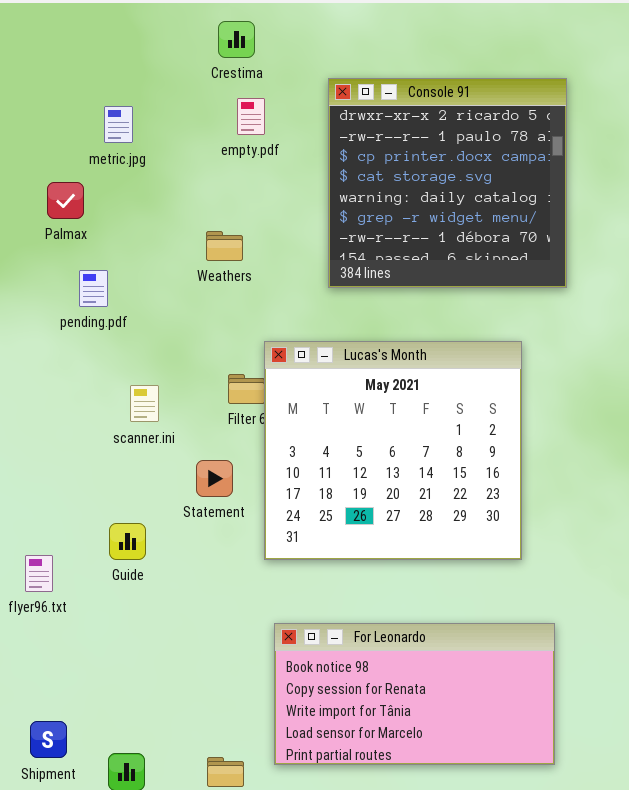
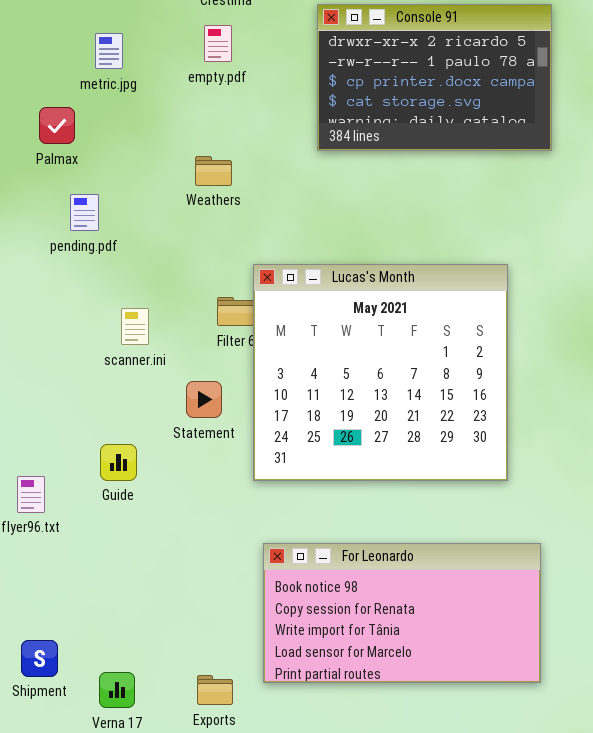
Console 91: [328,78,567,288] -> [317,4,552,151], resized
empty.pdf: [237,98,265,135] -> [204,25,232,62], moved

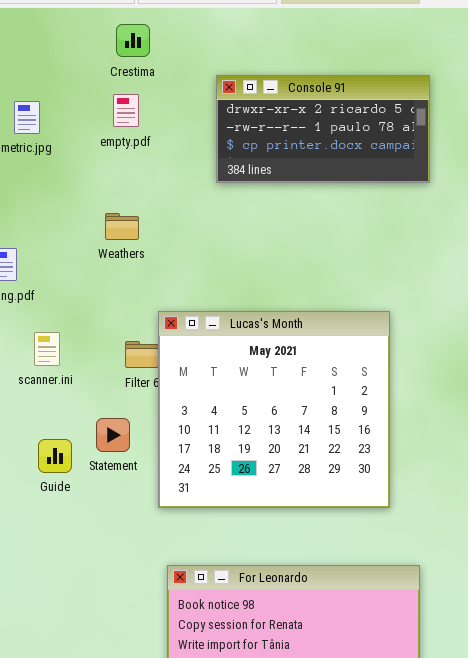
Console 91: [317,4,552,151] -> [216,75,430,183], resized
scanner.ini: [121,308,149,345] -> [34,332,60,366], moved
Guide: [100,444,137,481] -> [38,439,72,473], moved

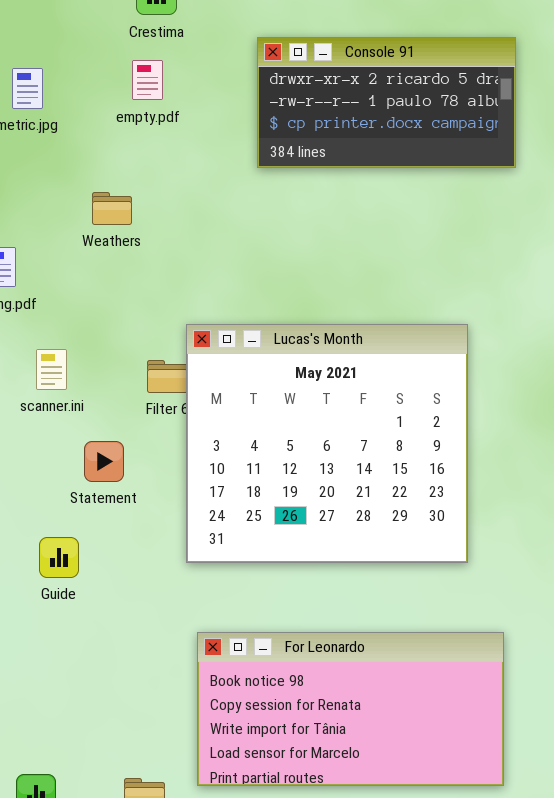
Weathers: [105,213,139,240] -> [92,192,132,225], moved
Statement: [96,418,130,452] -> [84,441,124,482], moved
Guide: [38,439,72,473] -> [39,537,79,578], moved

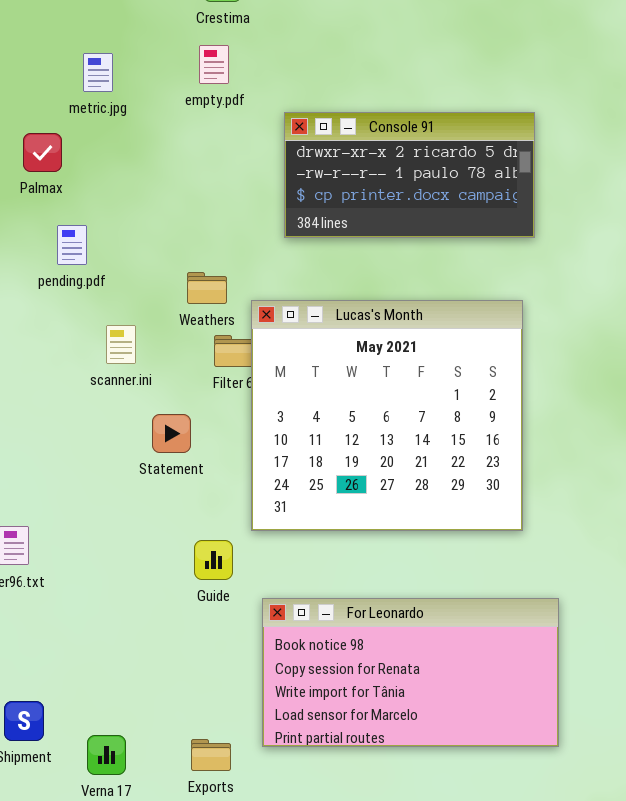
Console 91: [257,37,516,168] -> [284,112,535,238], moved
Weathers: [92,192,132,225] -> [187,272,227,304], moved
Guide: [39,537,79,578] -> [194,540,233,580], moved

